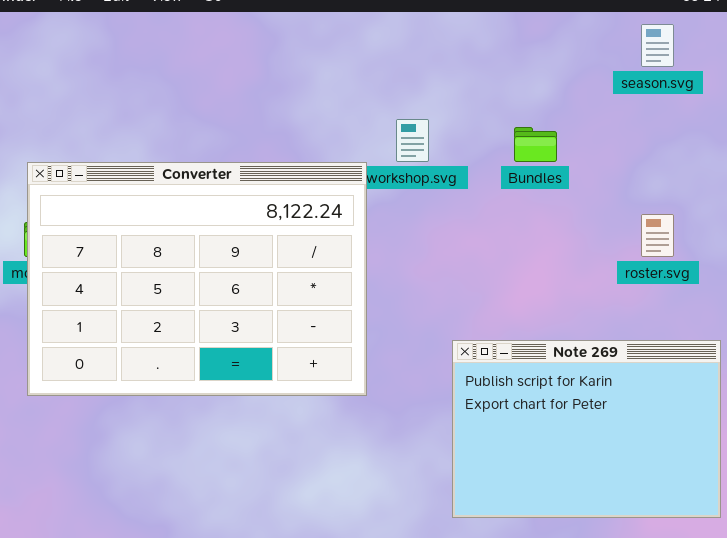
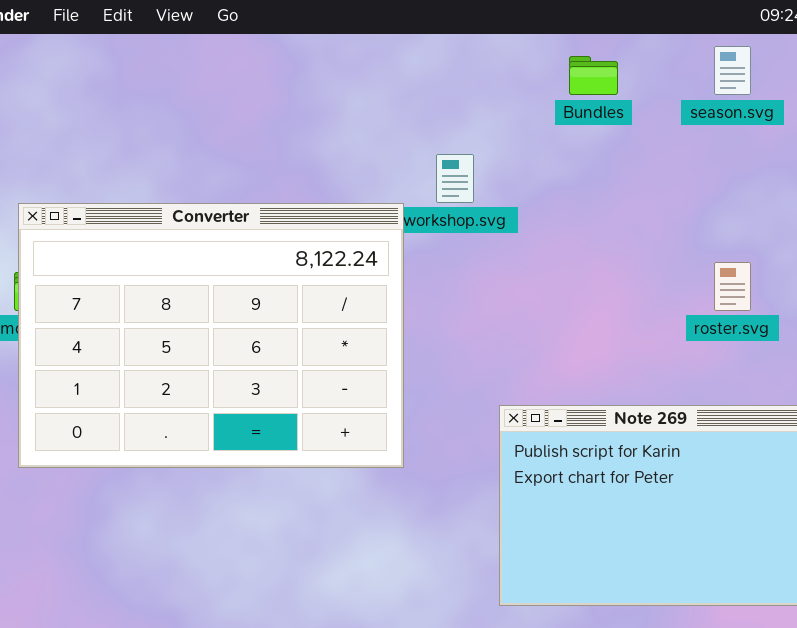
Bundles: [514,127,557,162] -> [569,56,618,95], moved

